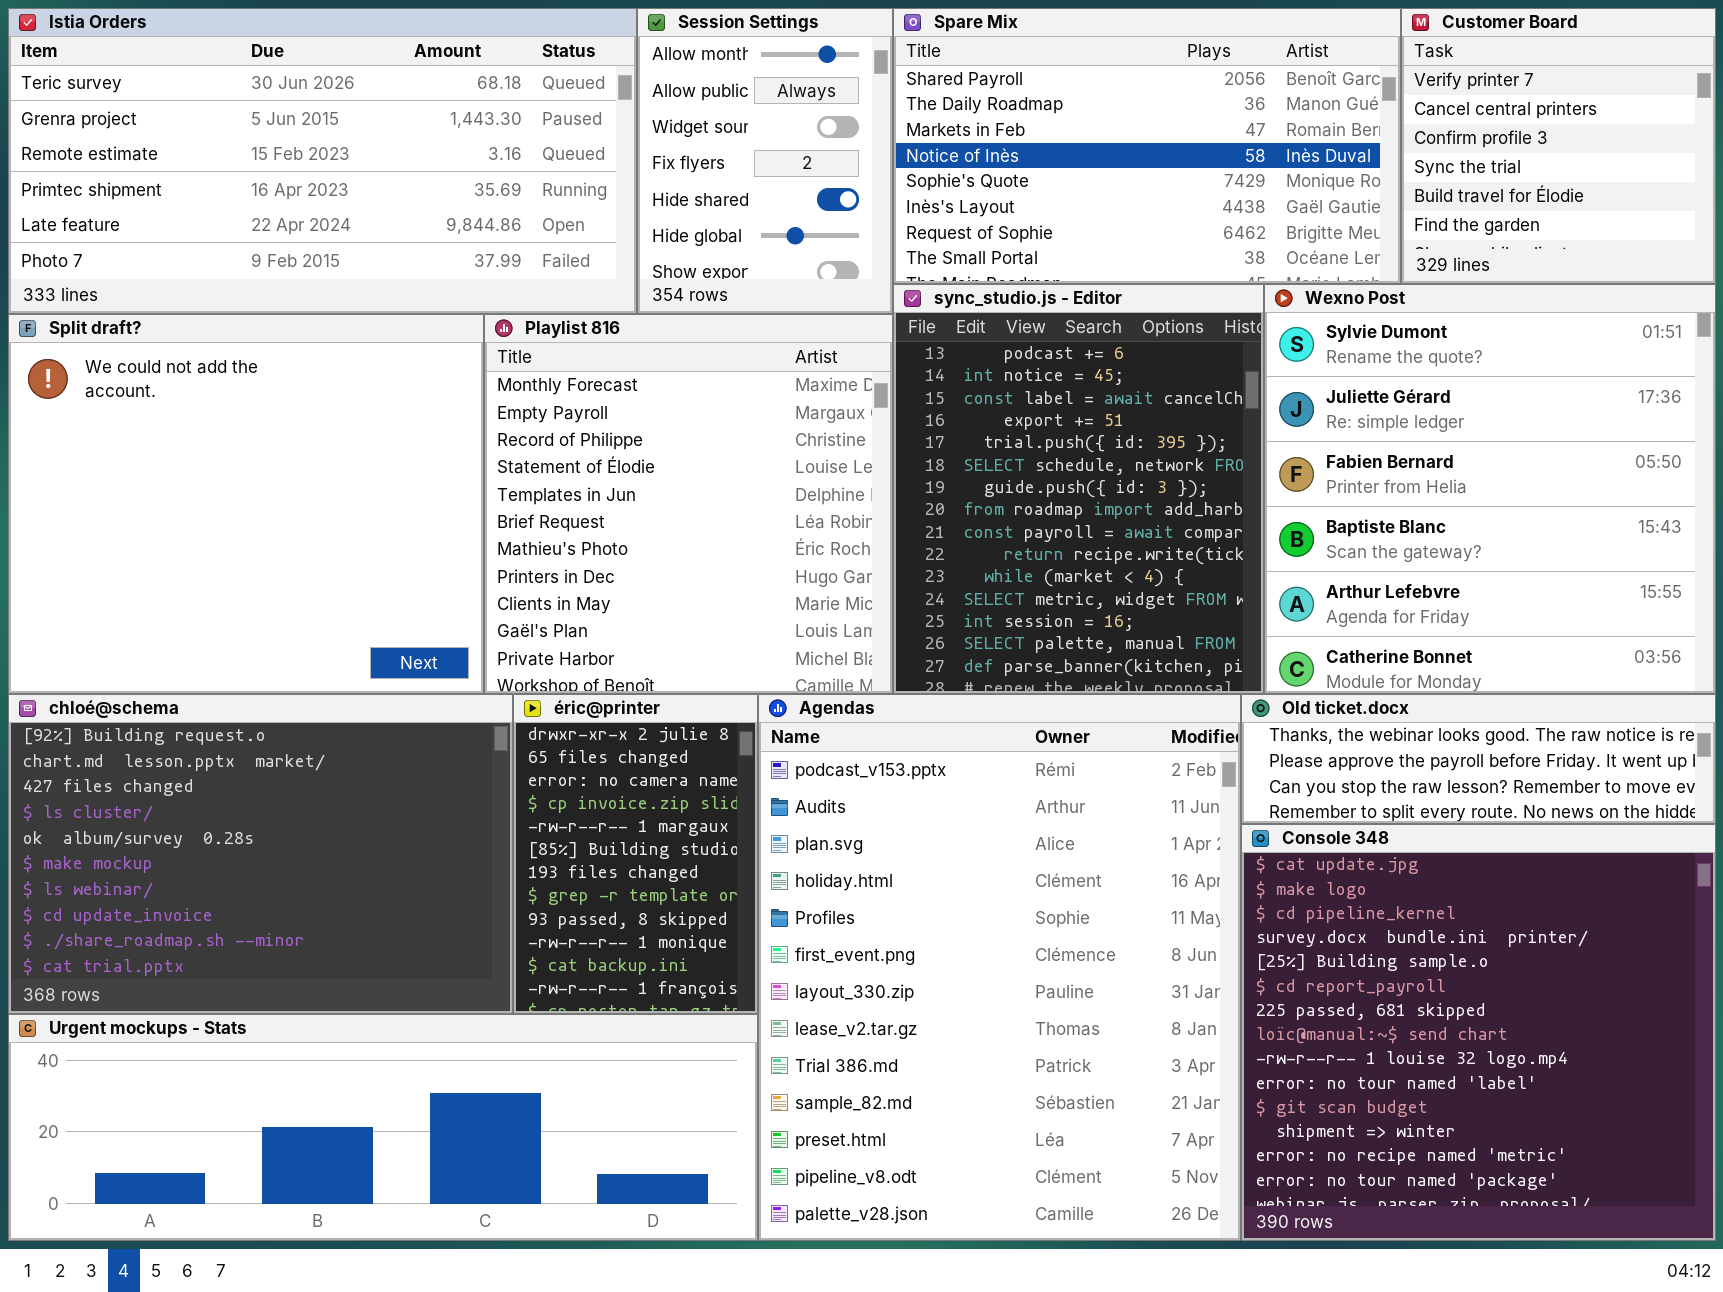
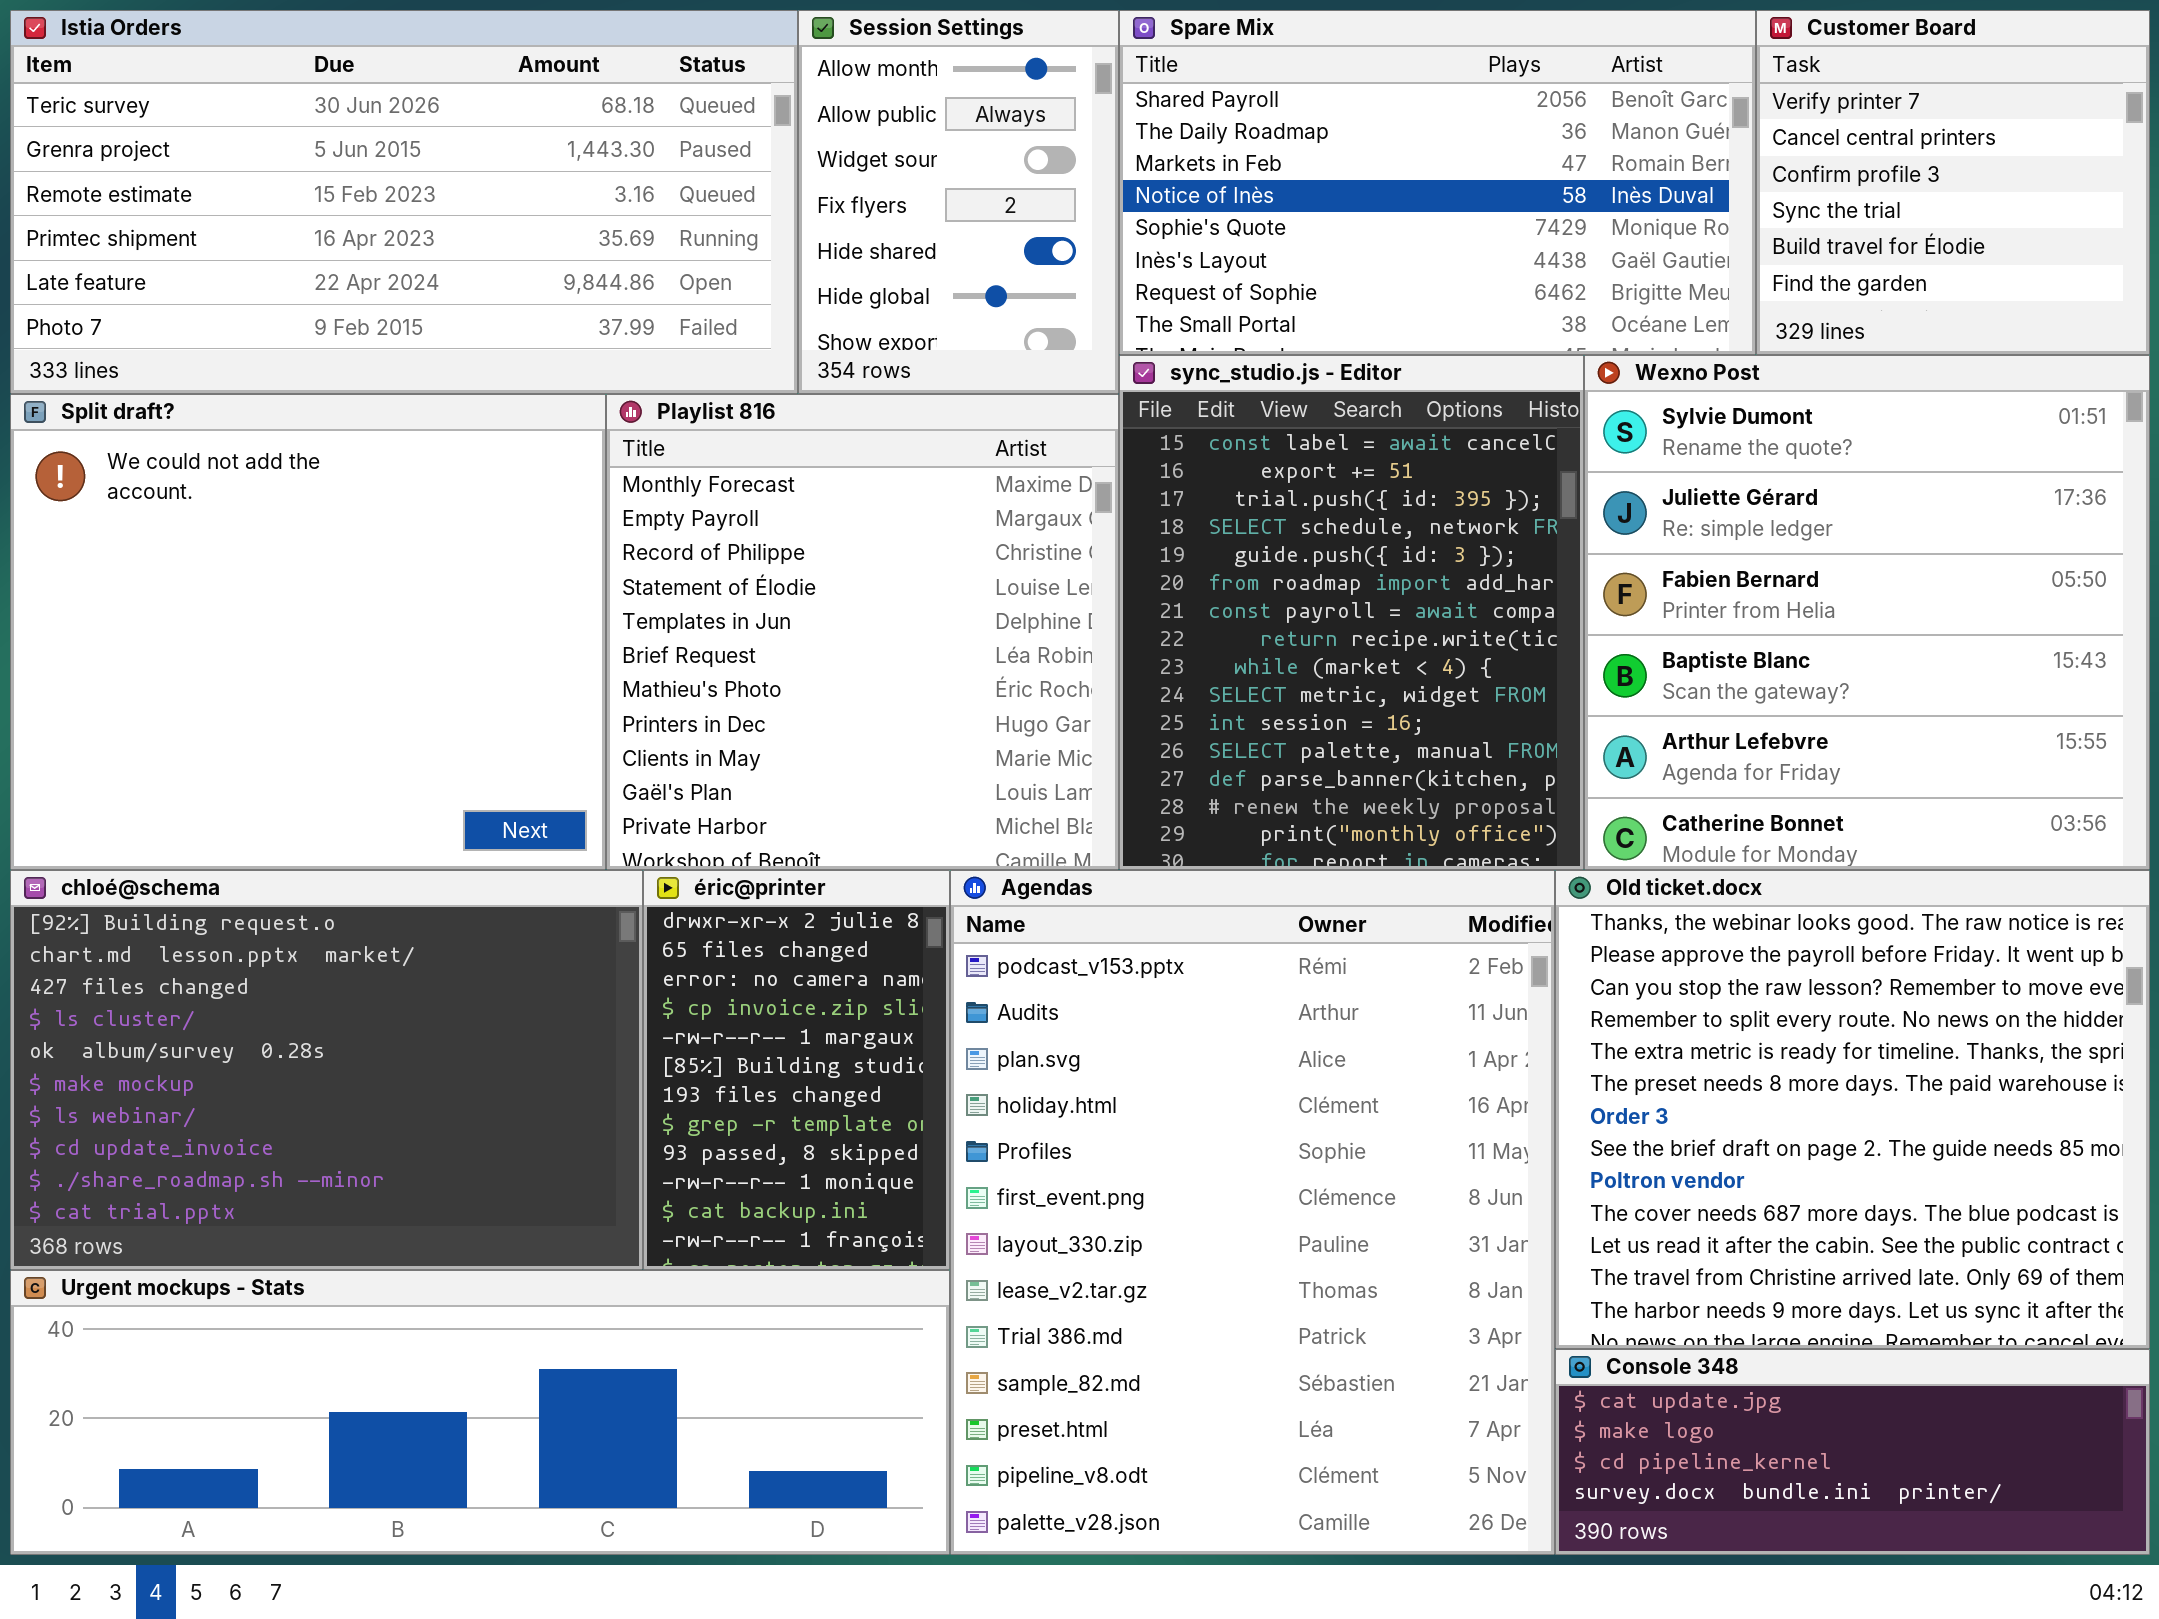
sync_studio.js - Editor: [893,284,1264,694] -> [1119,355,1584,870], scrolled down 2 rows
Old ticket.docx: [1241,694,1716,824] -> [1555,870,2150,1349], resized
Console 348: [1241,824,1716,1241] -> [1555,1349,2150,1555], resized

